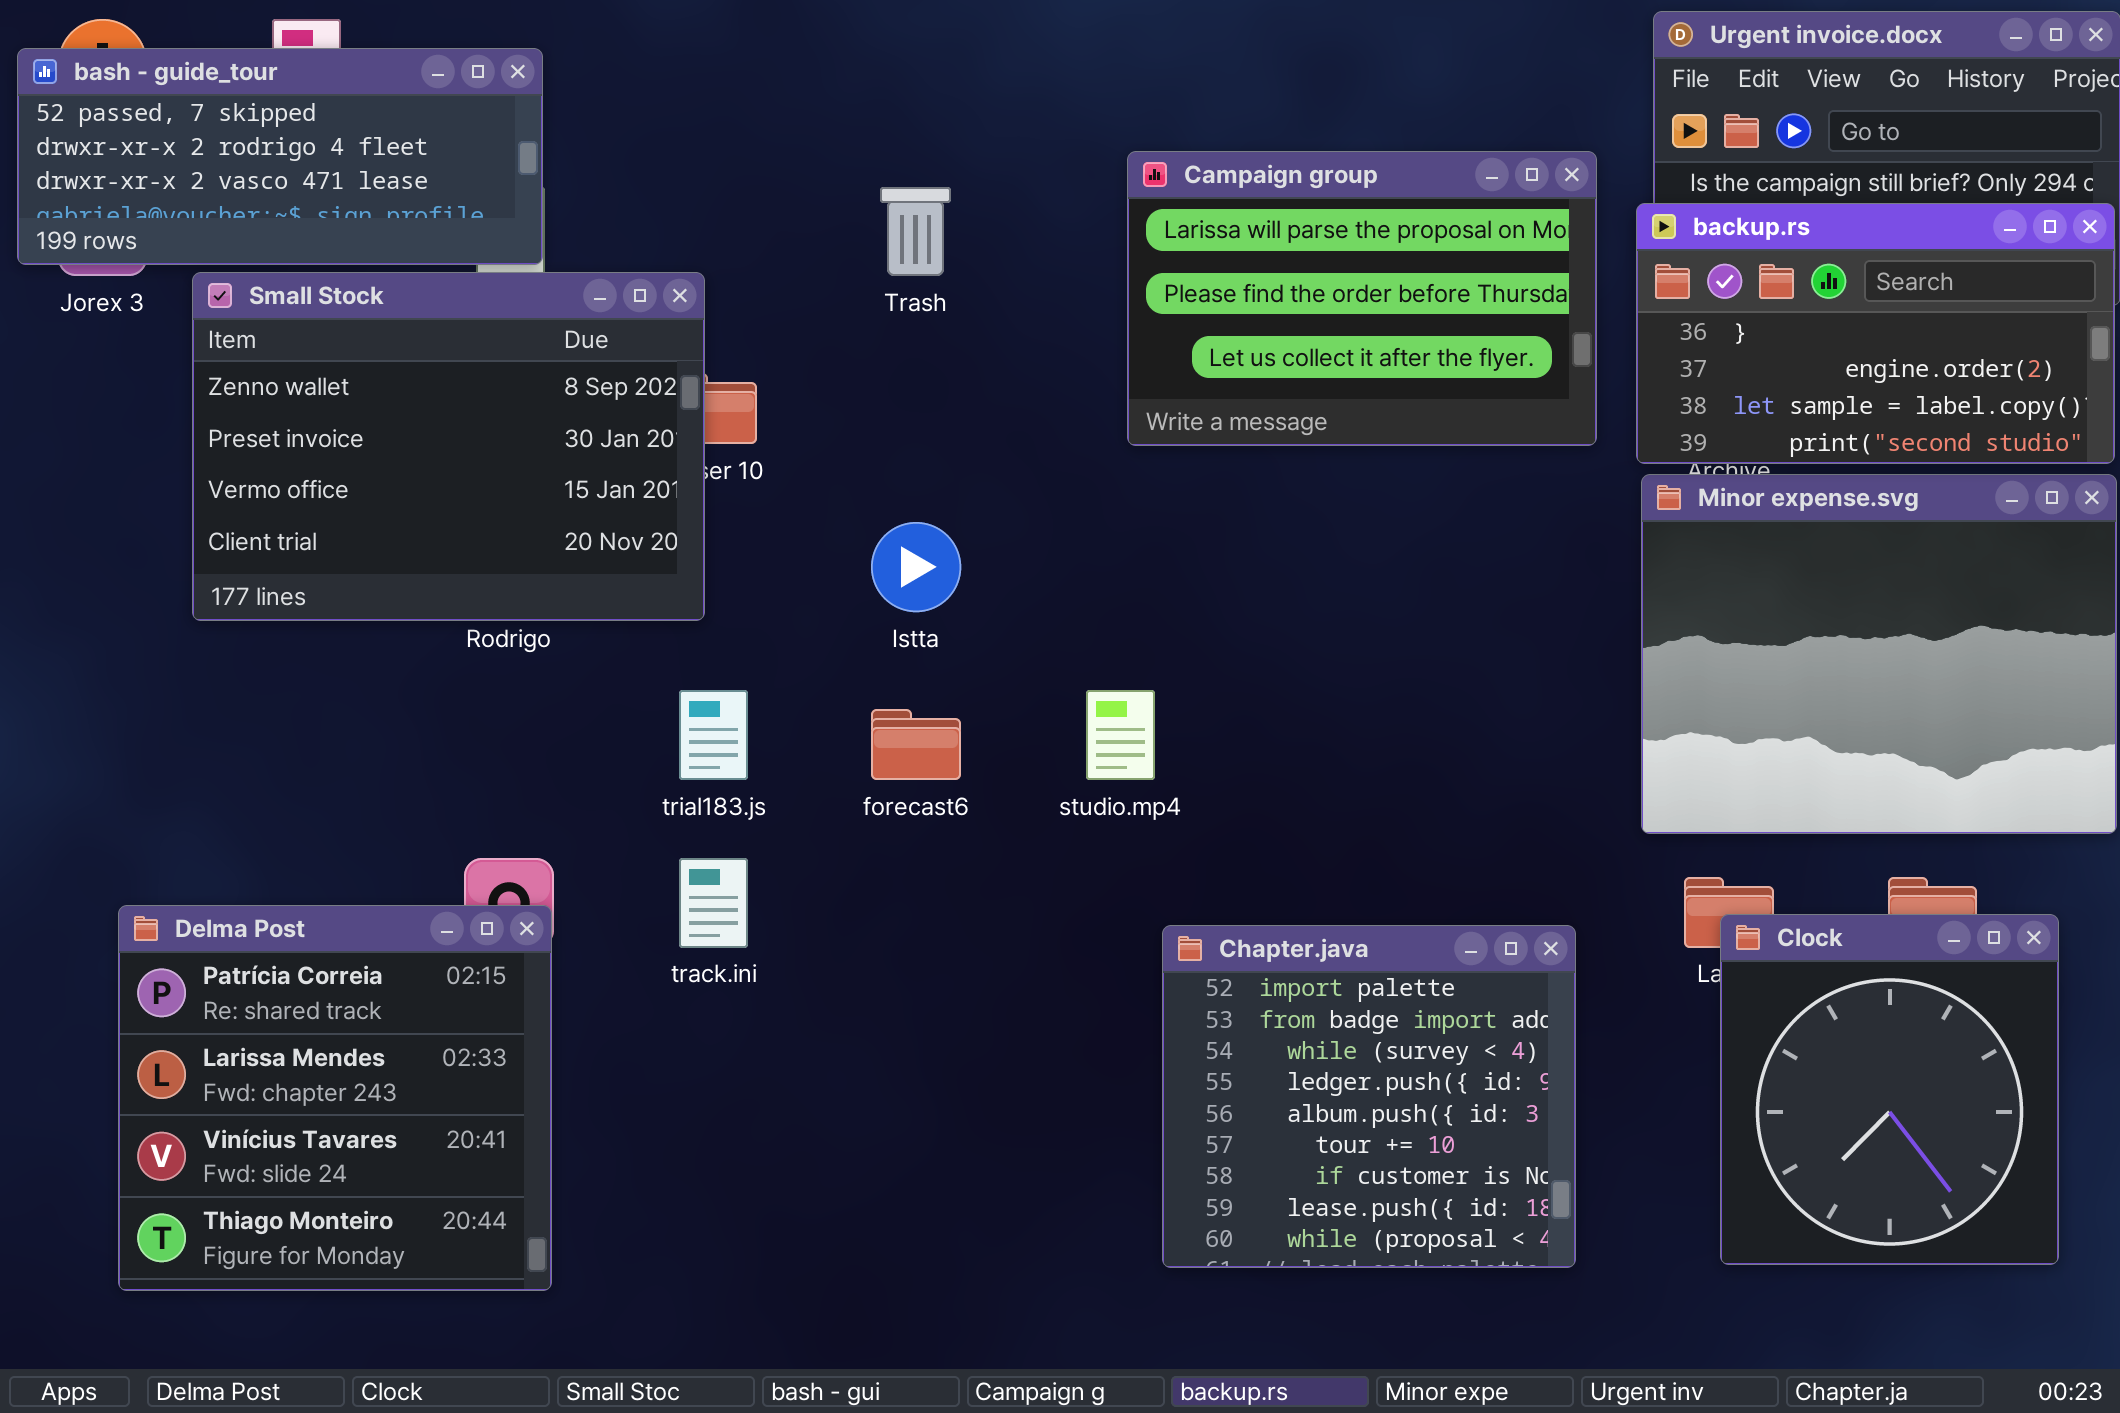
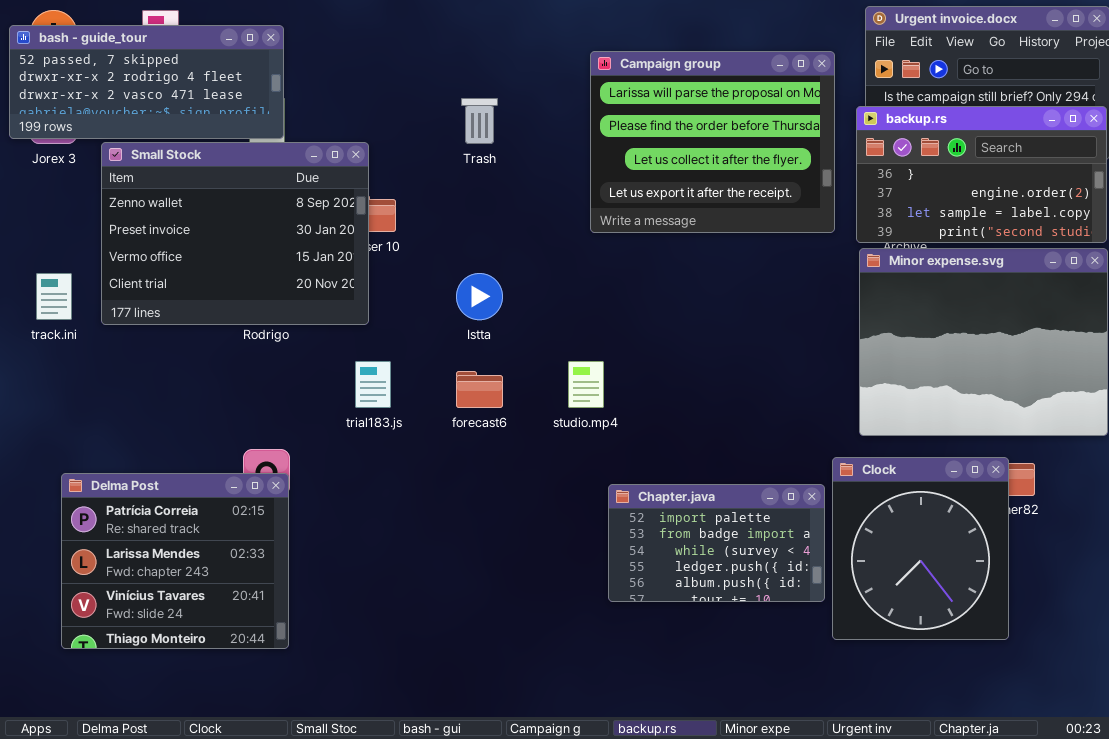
Campaign group: [1127,151,1597,446] -> [590,51,835,233], resized
track.ini: [679,858,748,948] -> [36,273,72,320], moved
Delma Post: [118,905,552,1291] -> [61,473,289,649], resized
Clock: [1720,914,2059,1265] -> [832,457,1009,640], moved
Chapter.java: [1162,925,1576,1268] -> [608,484,825,602], resized

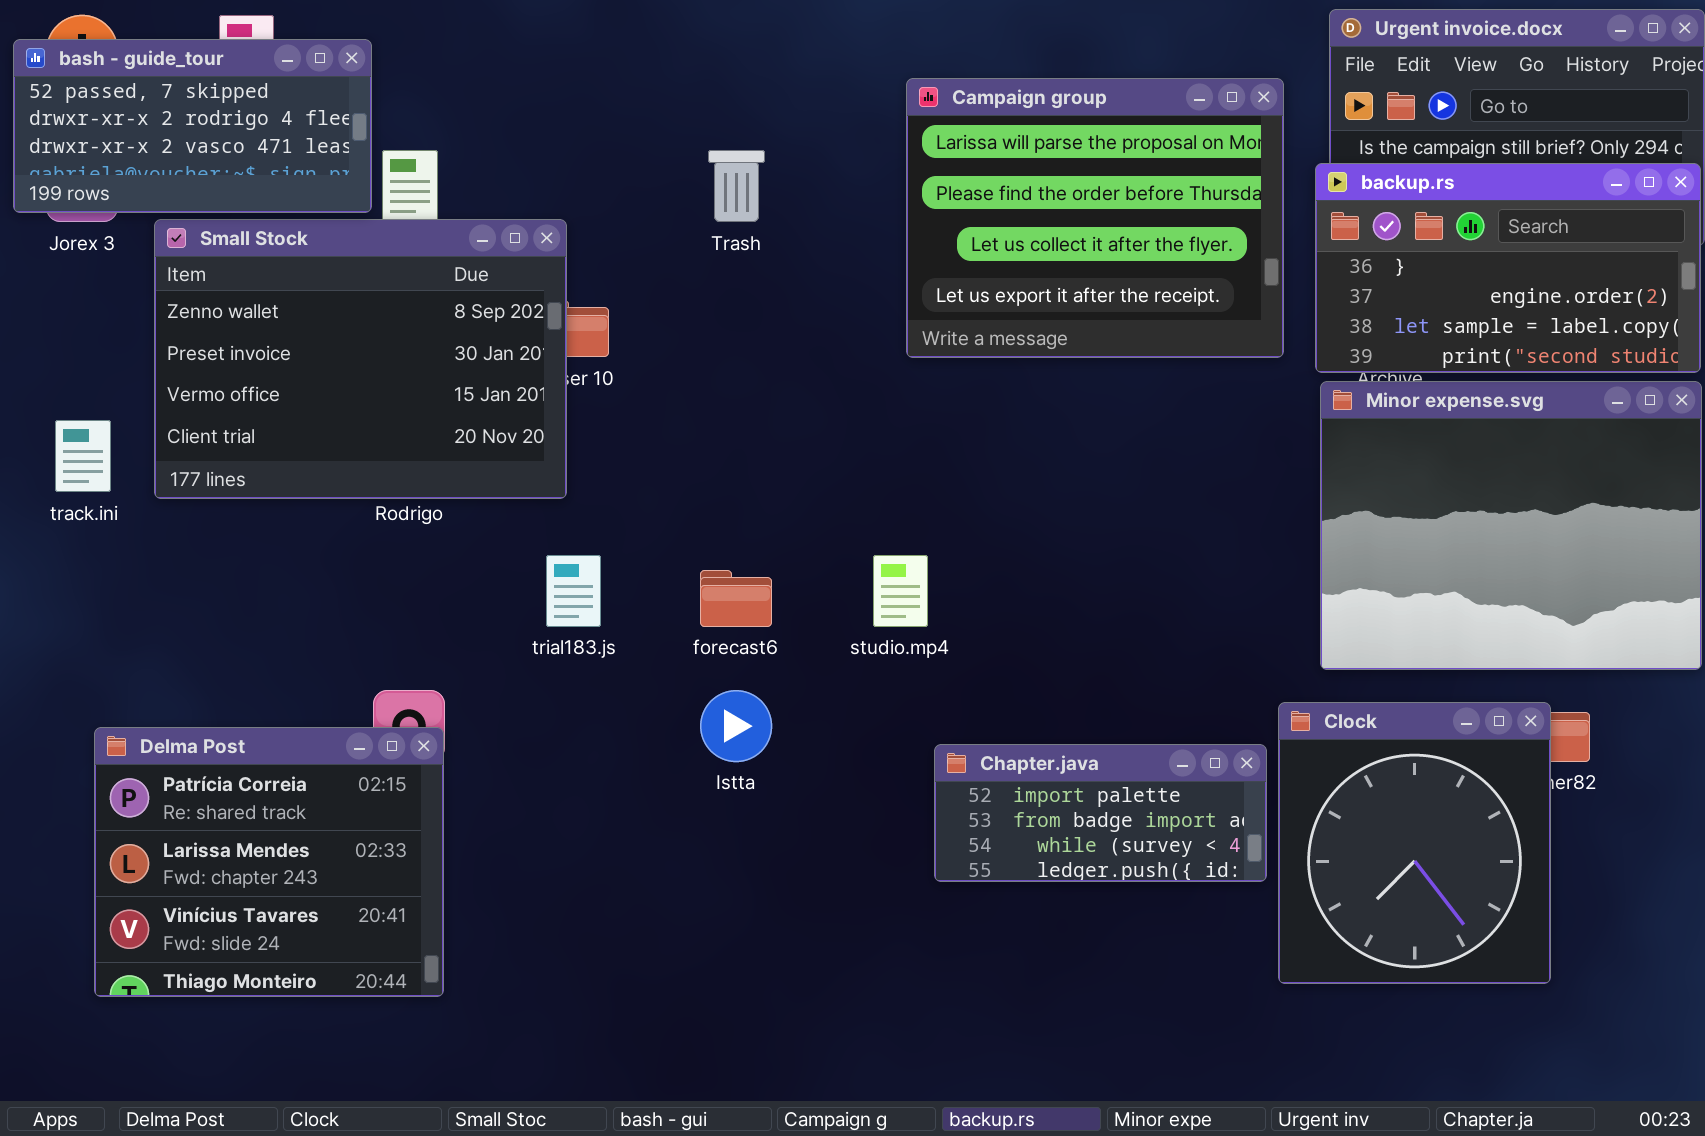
bash - guide_tour: [9,25,284,139] -> [13,39,372,213], resized
Istta: [456,273,503,320] -> [700,690,772,762], moved
Chapter.java: [608,484,825,602] -> [934,744,1267,882], resized

